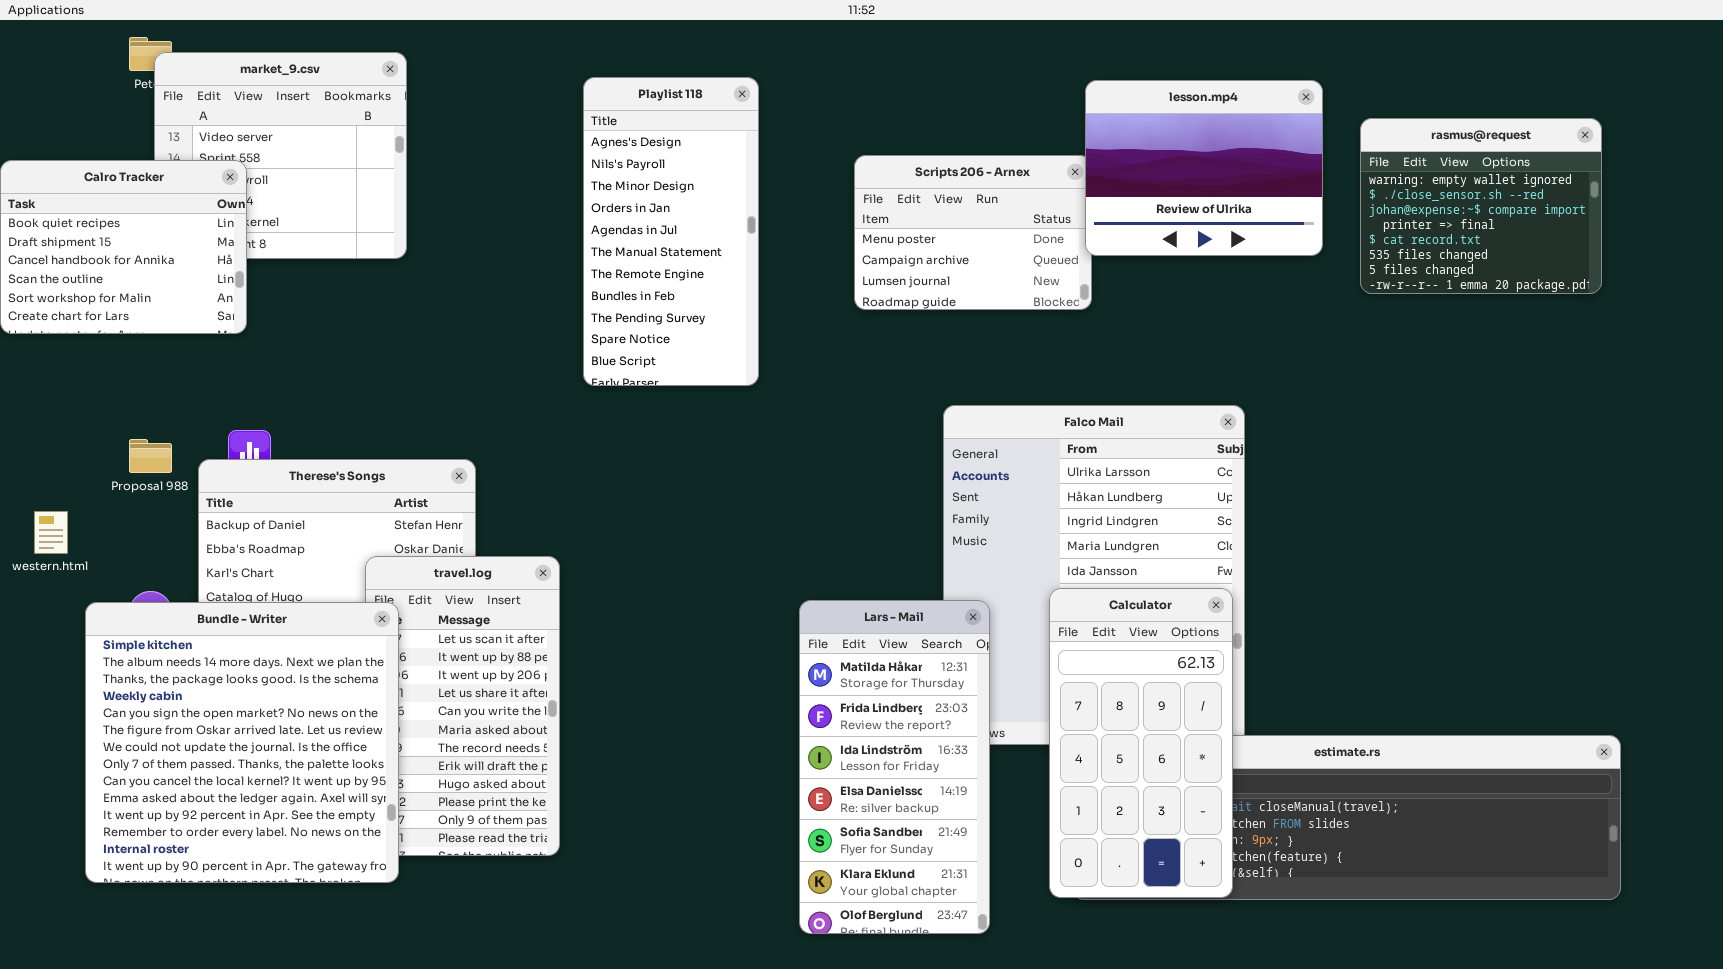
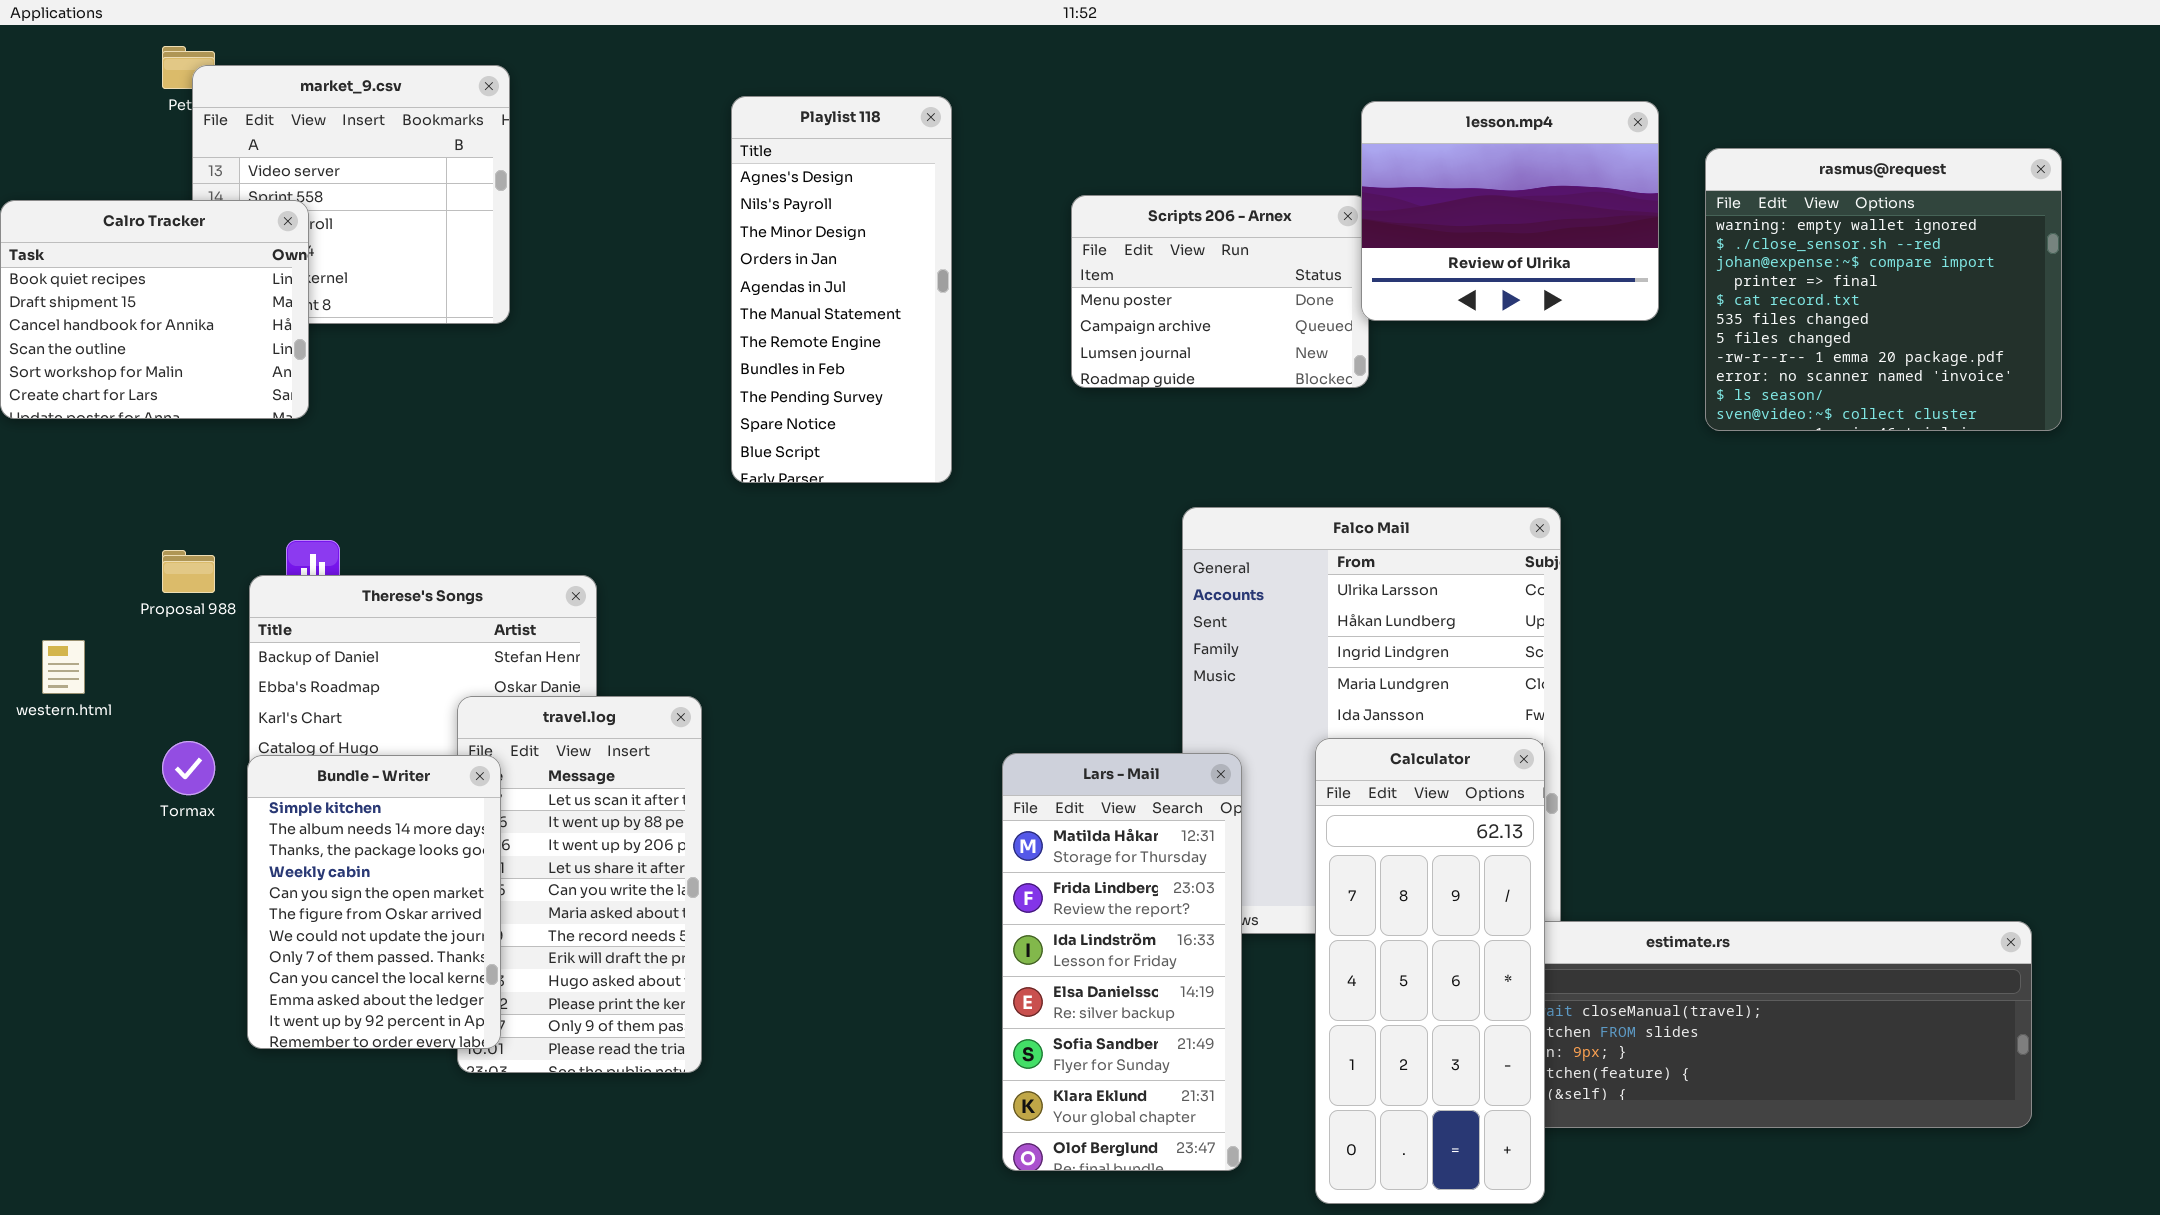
rasmus@request: [1360,118,1602,294] -> [1705,148,2062,431], resized
Calculator: [1049,588,1233,898] -> [1315,738,1545,1204], resized
Bundle - Writer: [85,602,399,883] -> [247,755,501,1049], resized

